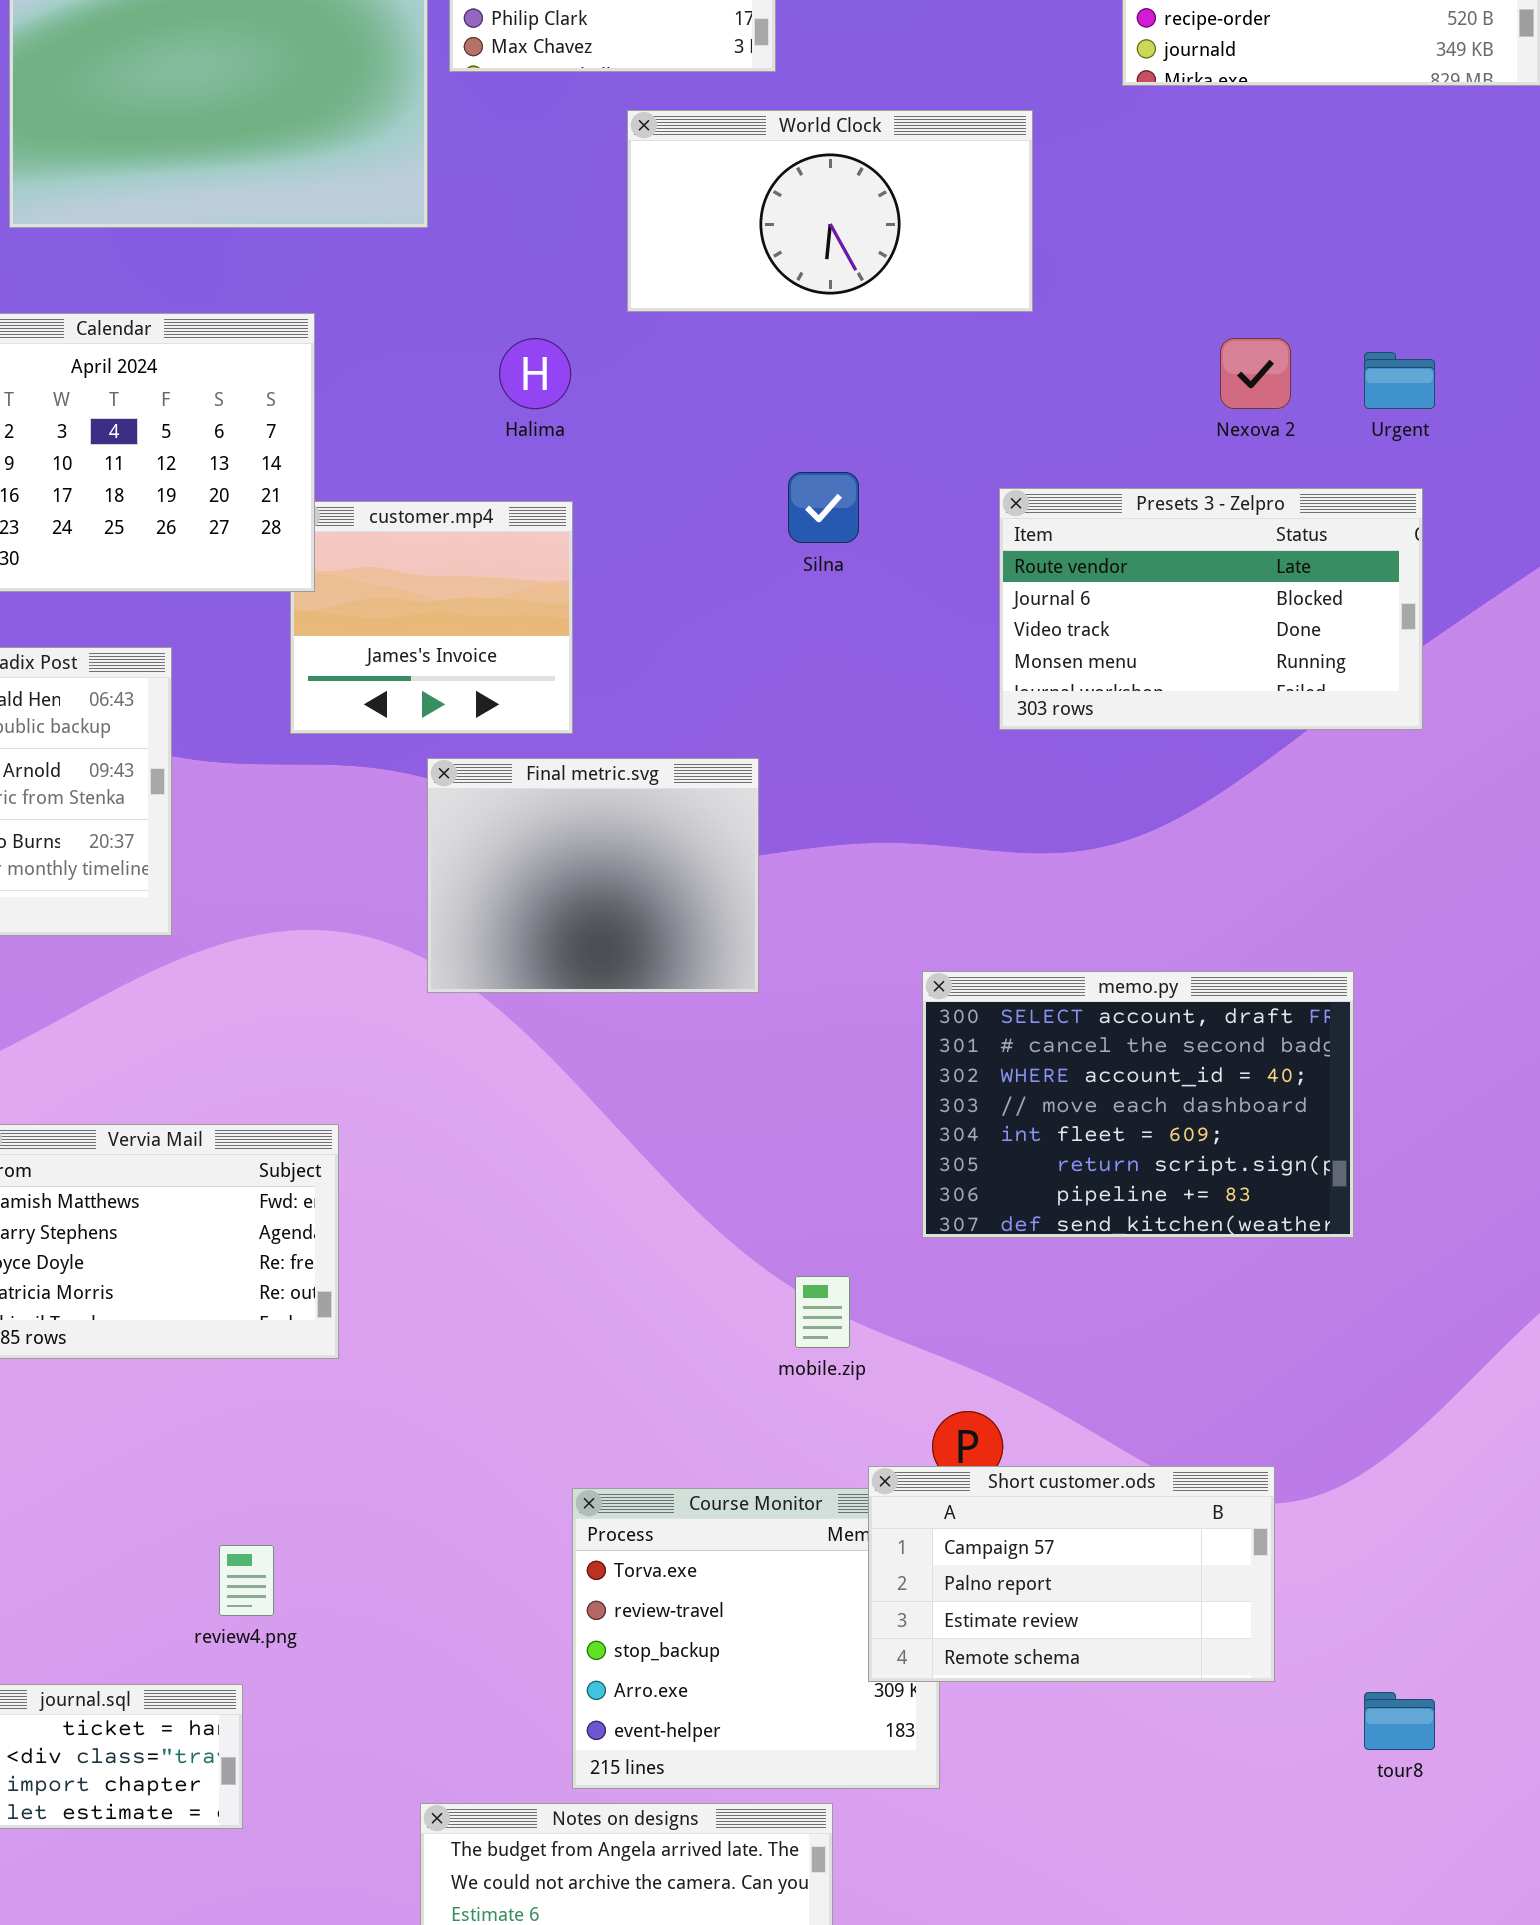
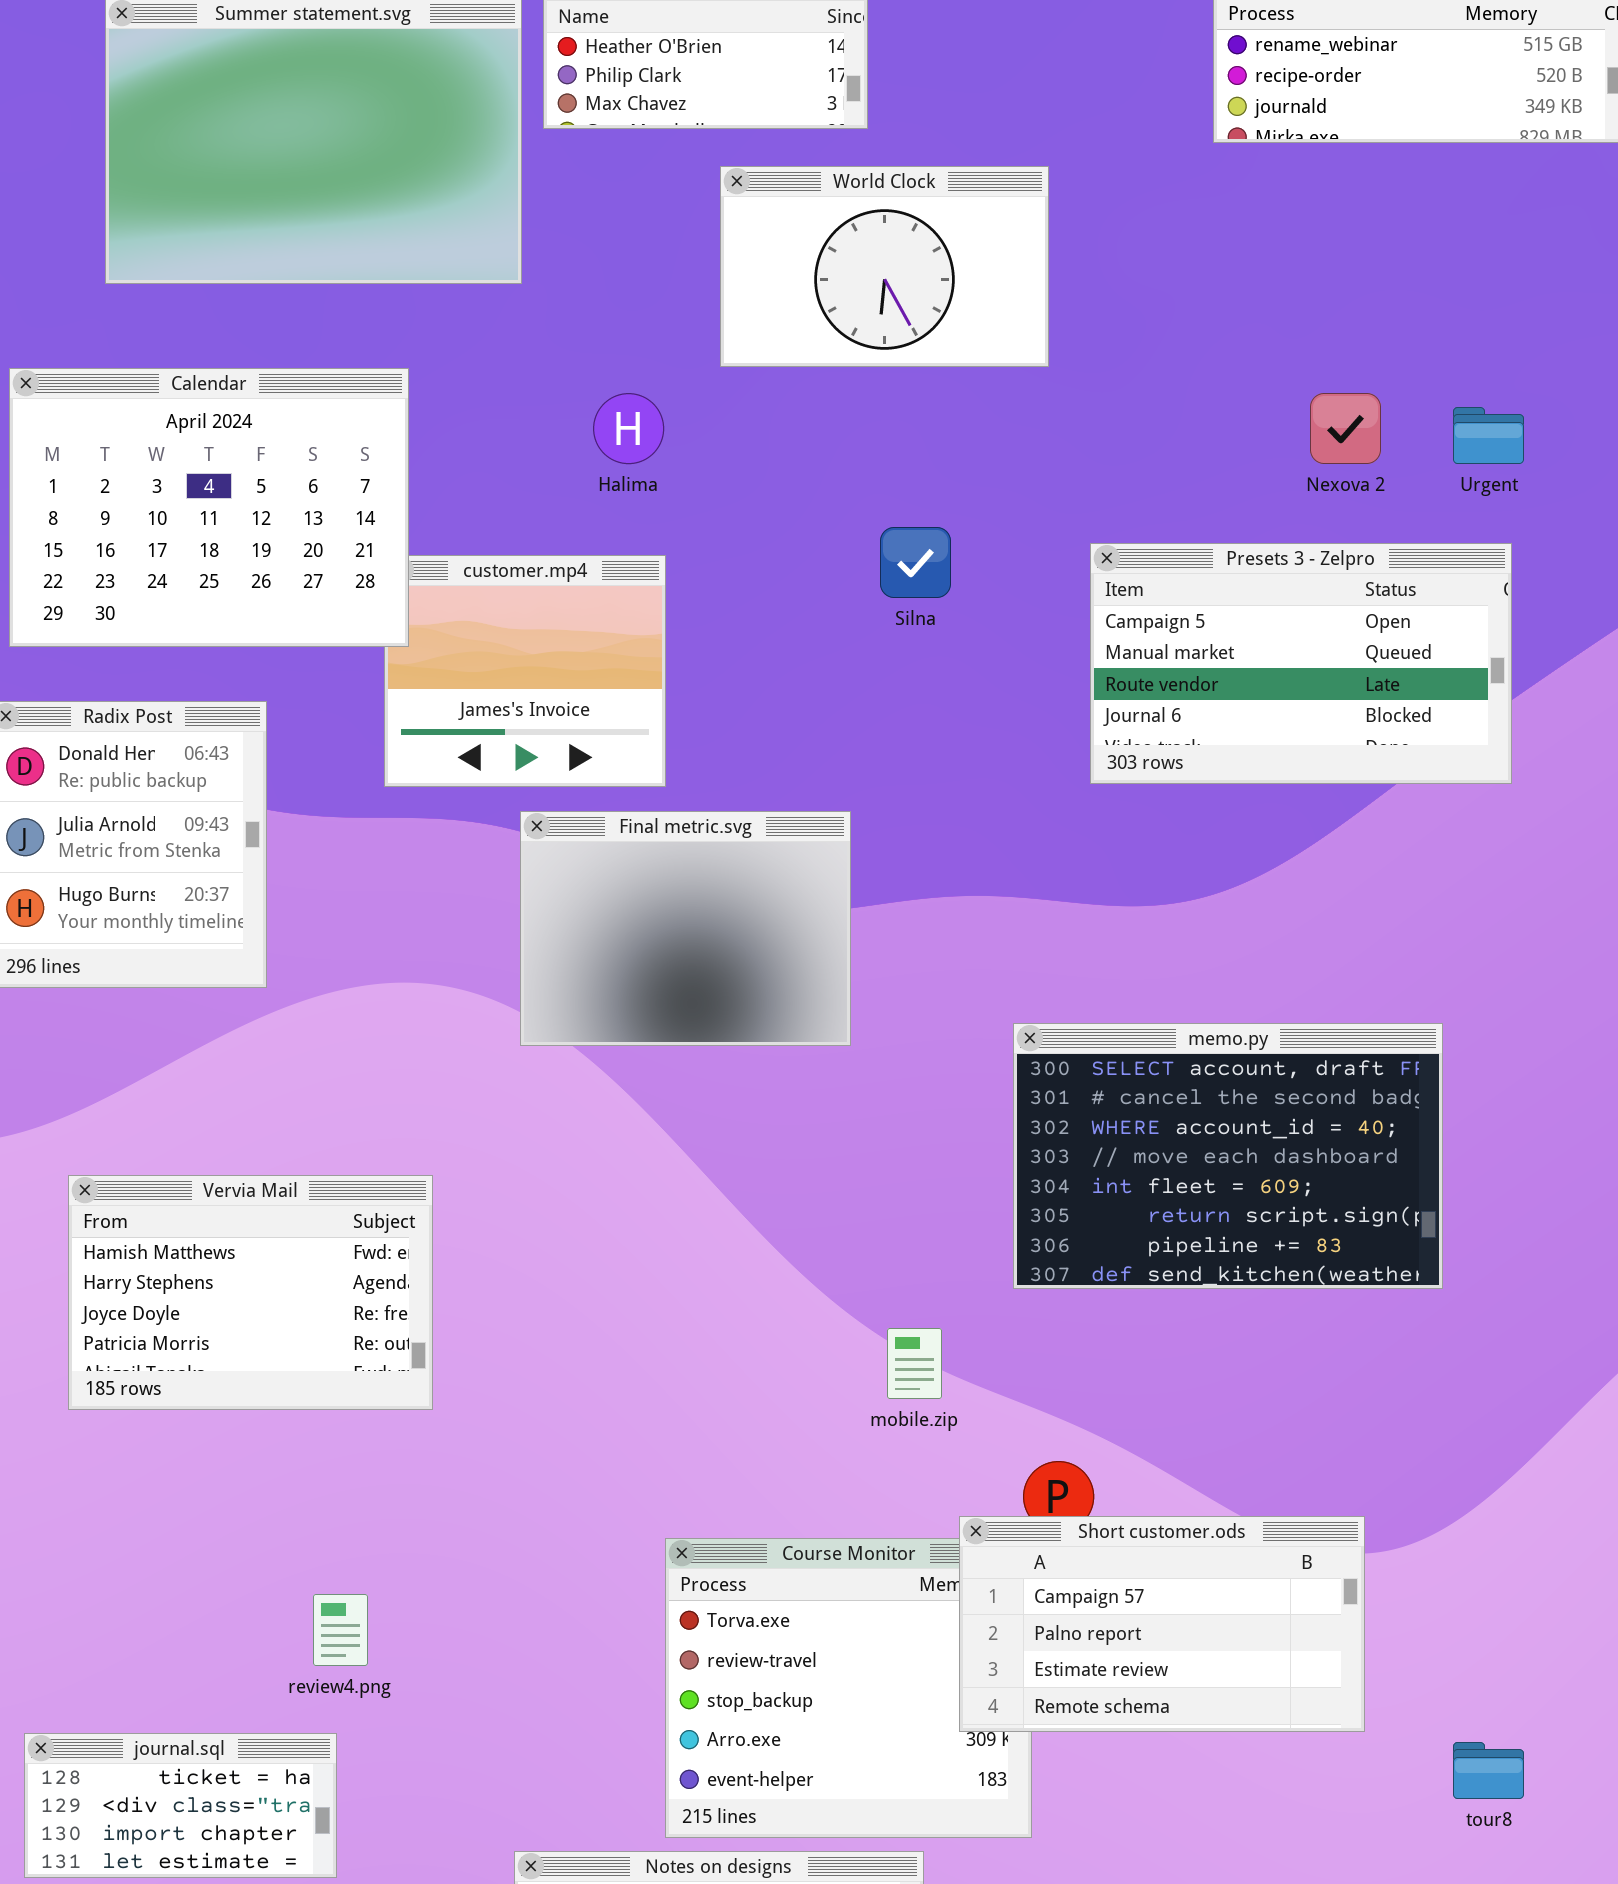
World Clock: [627,110,1033,312] -> [720,166,1049,367], resized
Presets 3 - Zelpro: [999,488,1423,730] -> [1090,543,1512,784], scrolled up 2 rows

